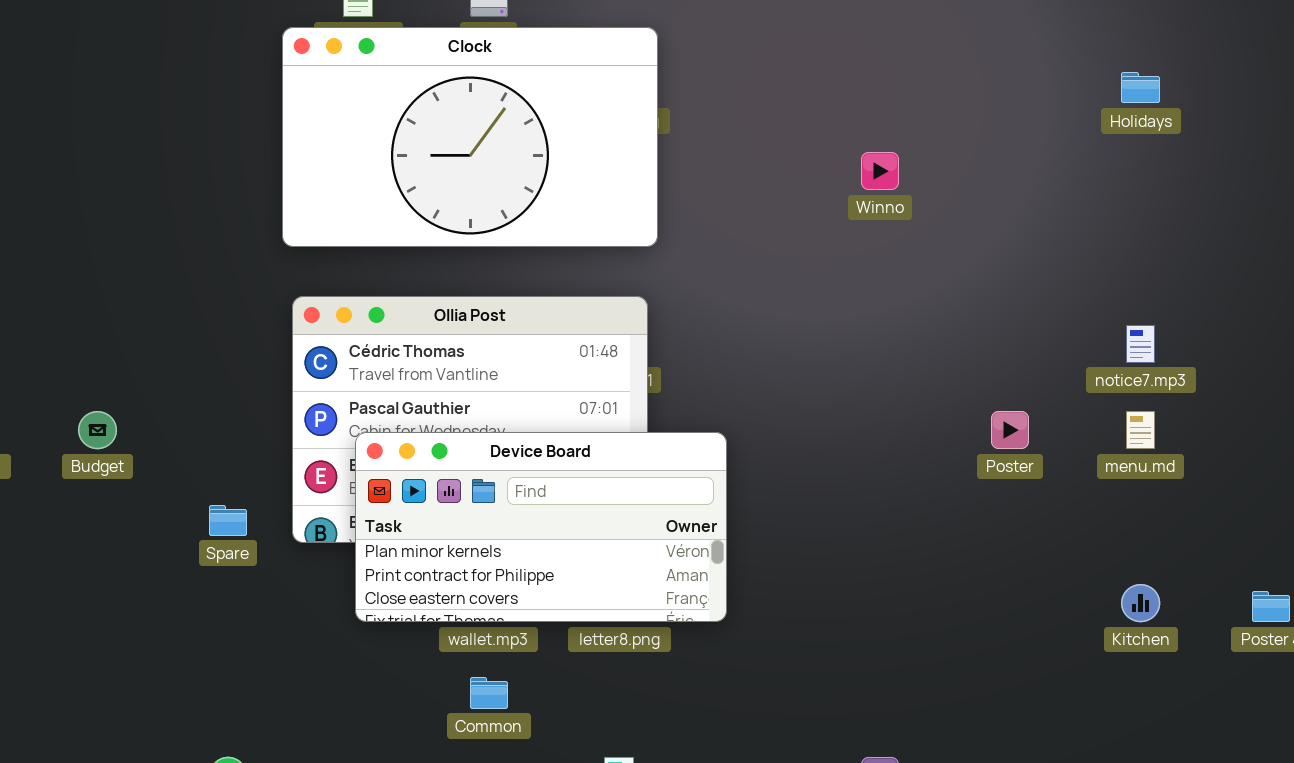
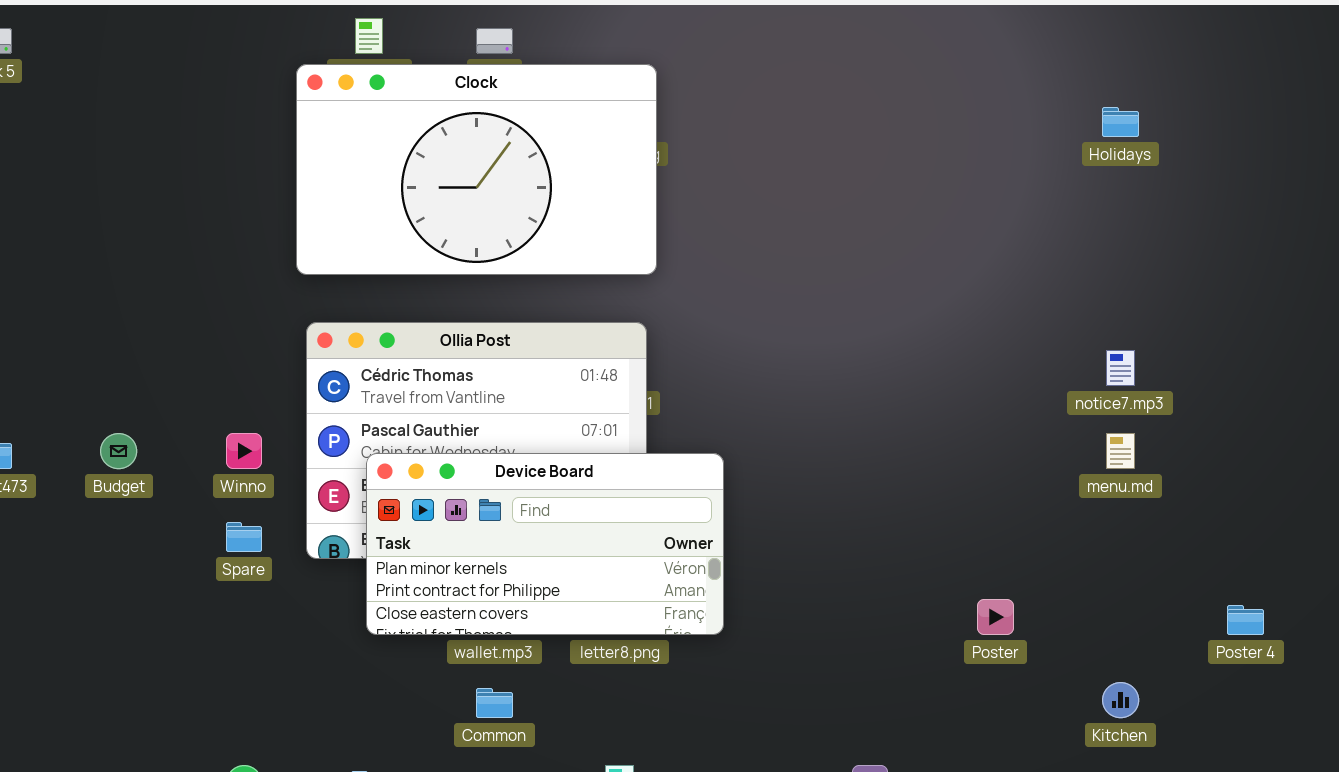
Winno: [861,152,899,190] -> [226,433,262,469], moved
Poster: [991,411,1029,449] -> [977,599,1014,635], moved
Kitchen: [1121,584,1160,622] -> [1102,682,1139,718], moved

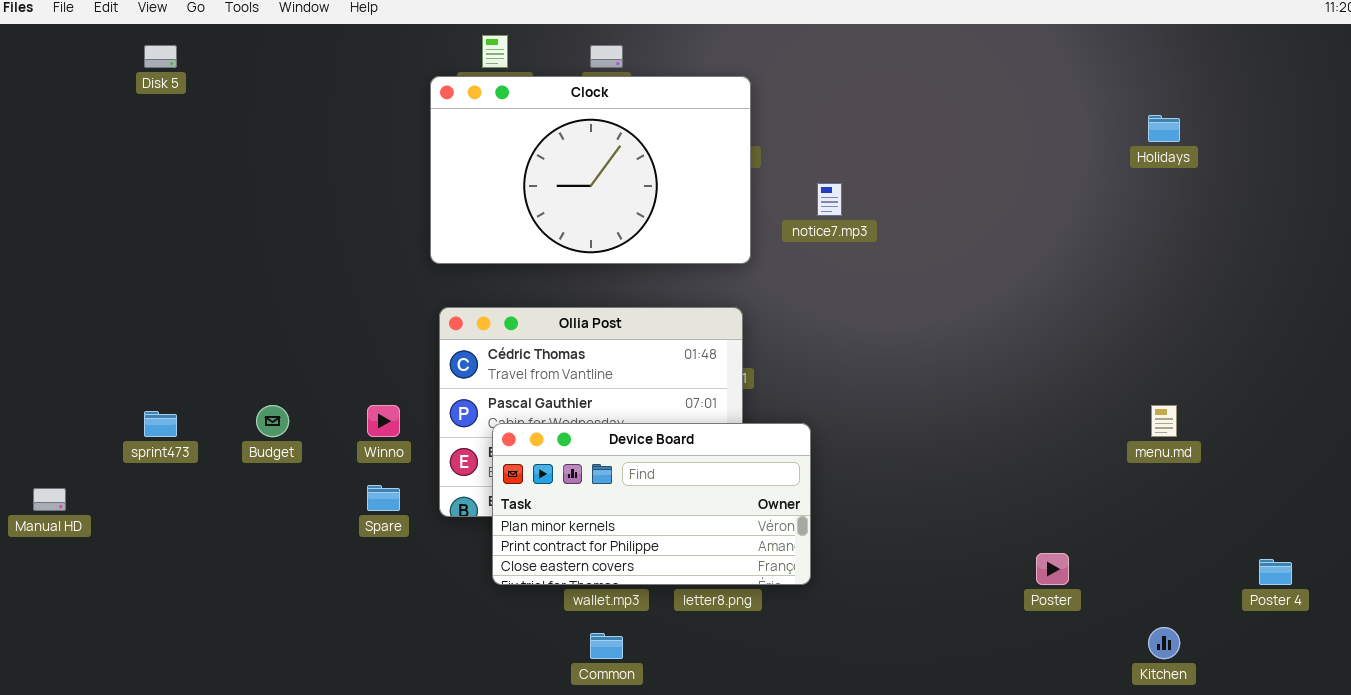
notice7.mp3: [1106,350,1135,386] -> [817,183,842,216], moved

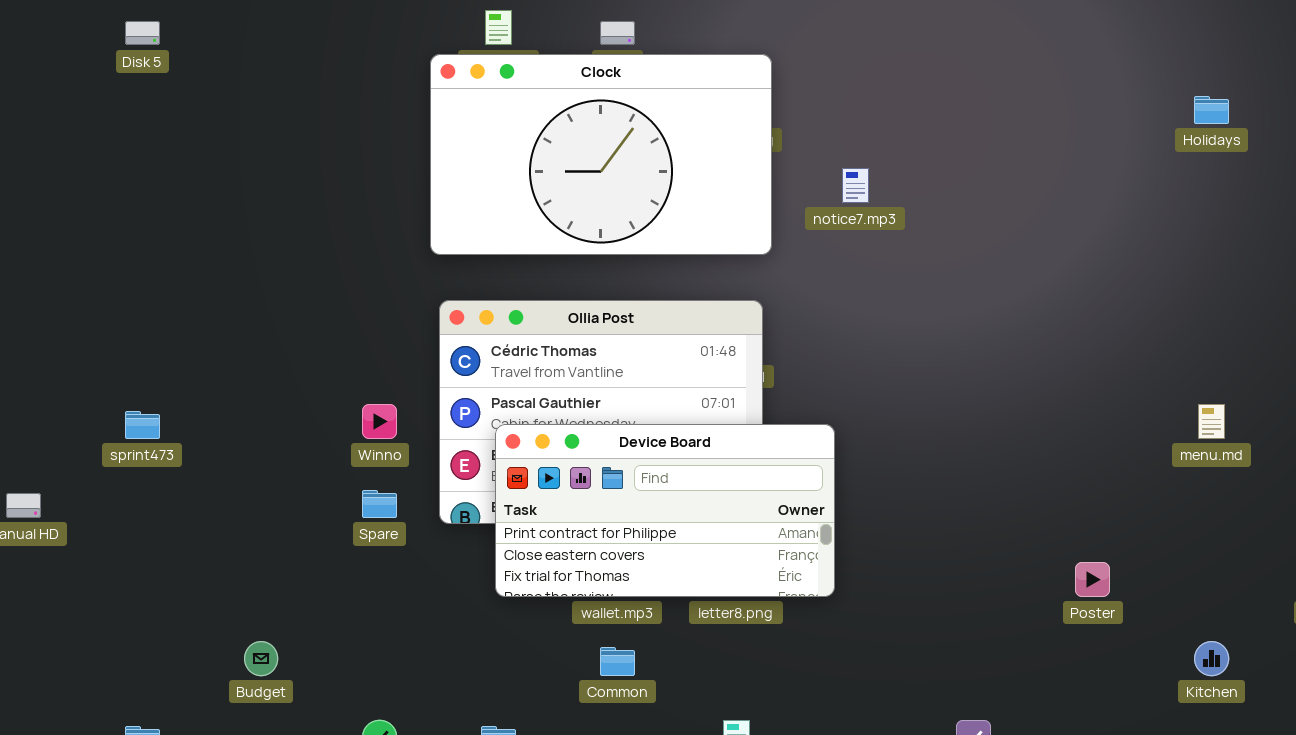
Budget: [256,405,289,437] -> [244,641,278,676], moved
Device Board: [492,423,811,585] -> [495,424,835,597], scrolled down 1 row

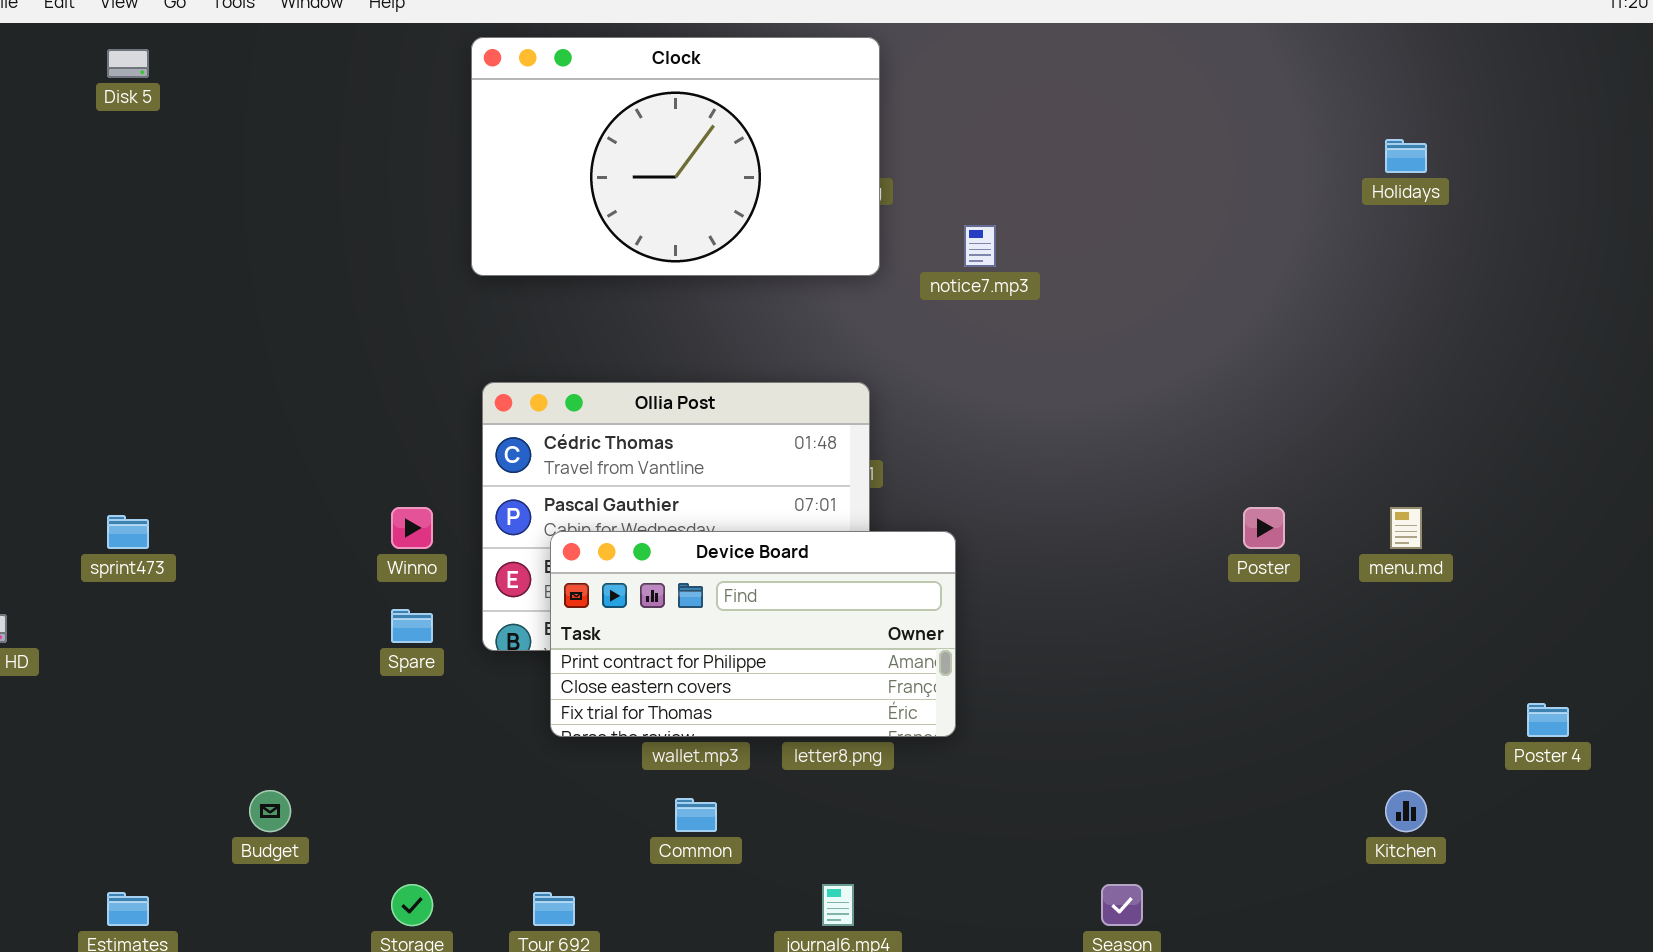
Clock: [430,54,772,255] -> [471,37,880,276], moved
Poster: [1075,562,1110,597] -> [1243,507,1285,549], moved

